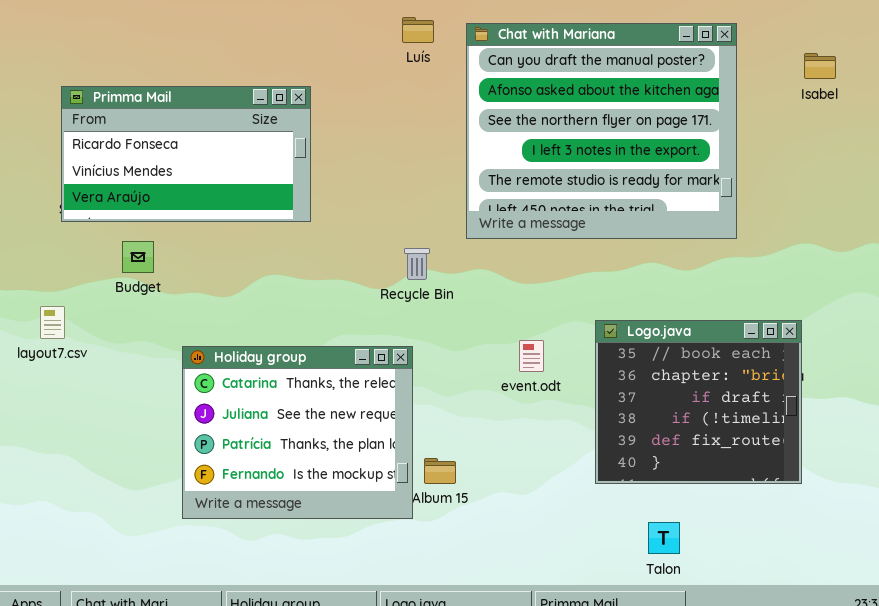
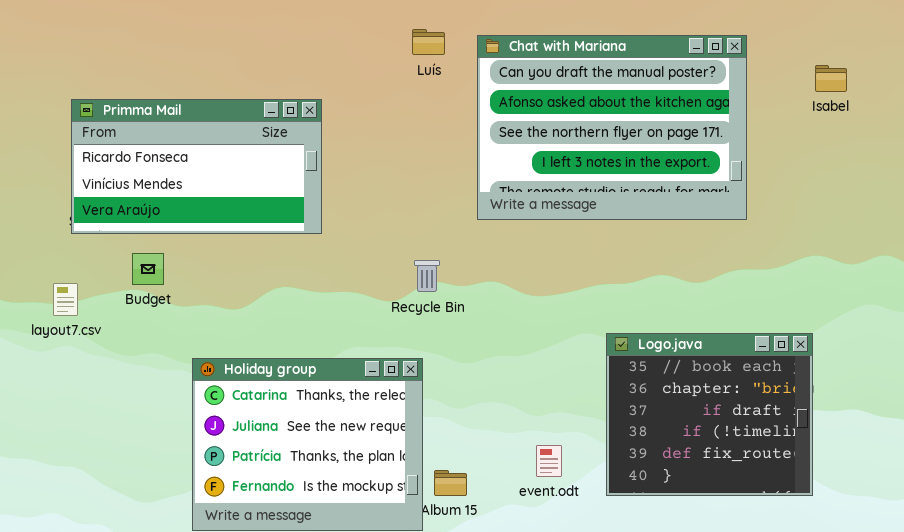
Chat with Mariana: [466,23,737,239] -> [477,35,747,220], resized
layout7.csv: [40,306,65,339] -> [53,283,78,316], moved
event.odt: [519,340,544,372] -> [536,445,562,477], moved

